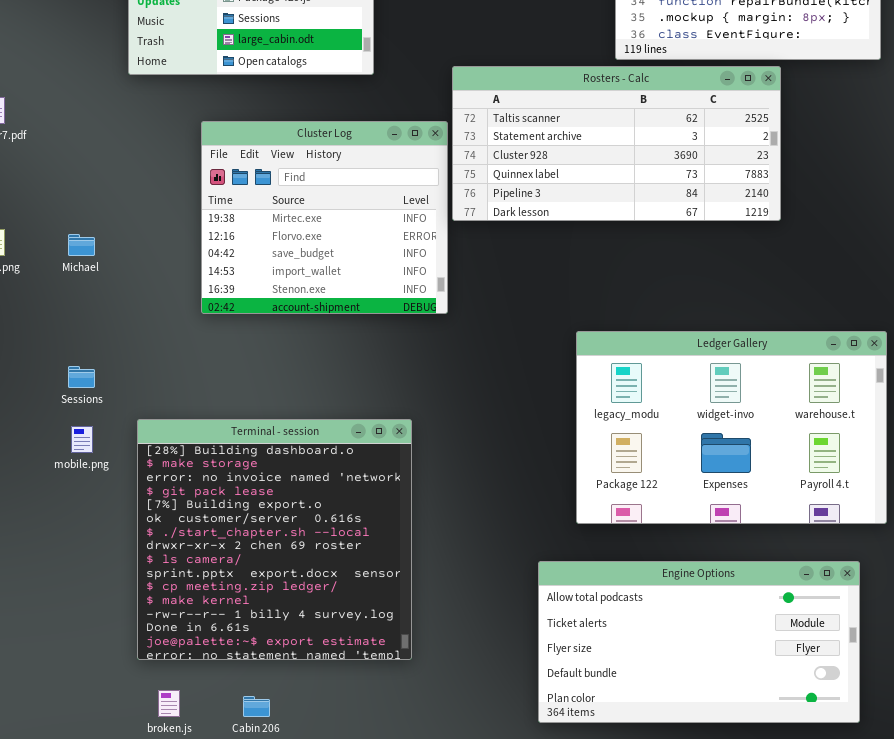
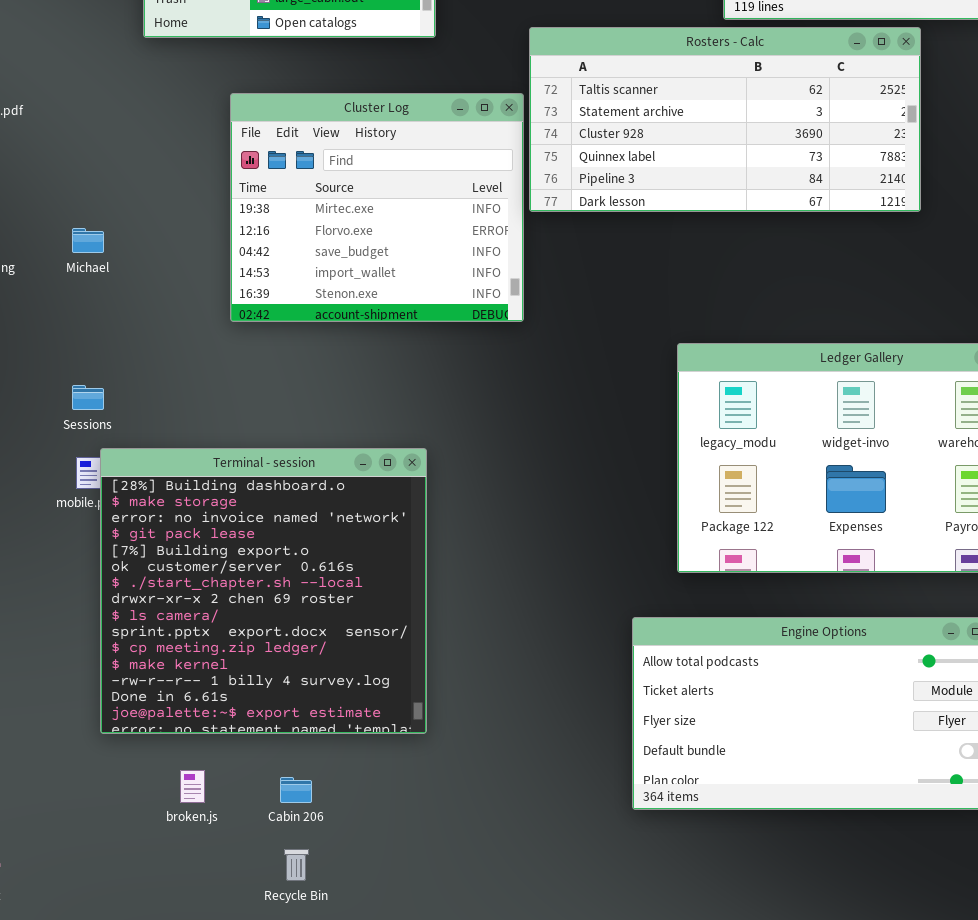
Terminal - session: [137,419,412,660] -> [100,448,427,734], moved

